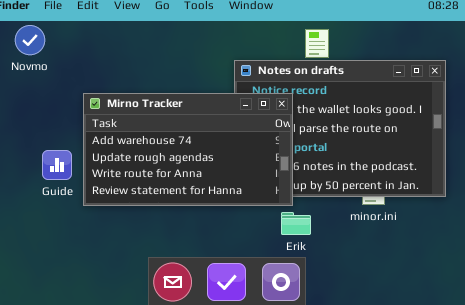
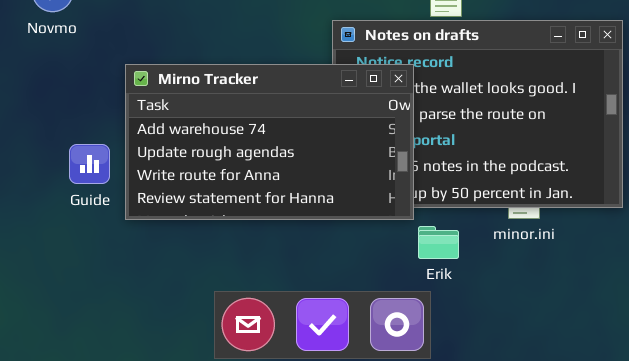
Erik: [281,212,311,235] -> [418,226,459,259], moved

